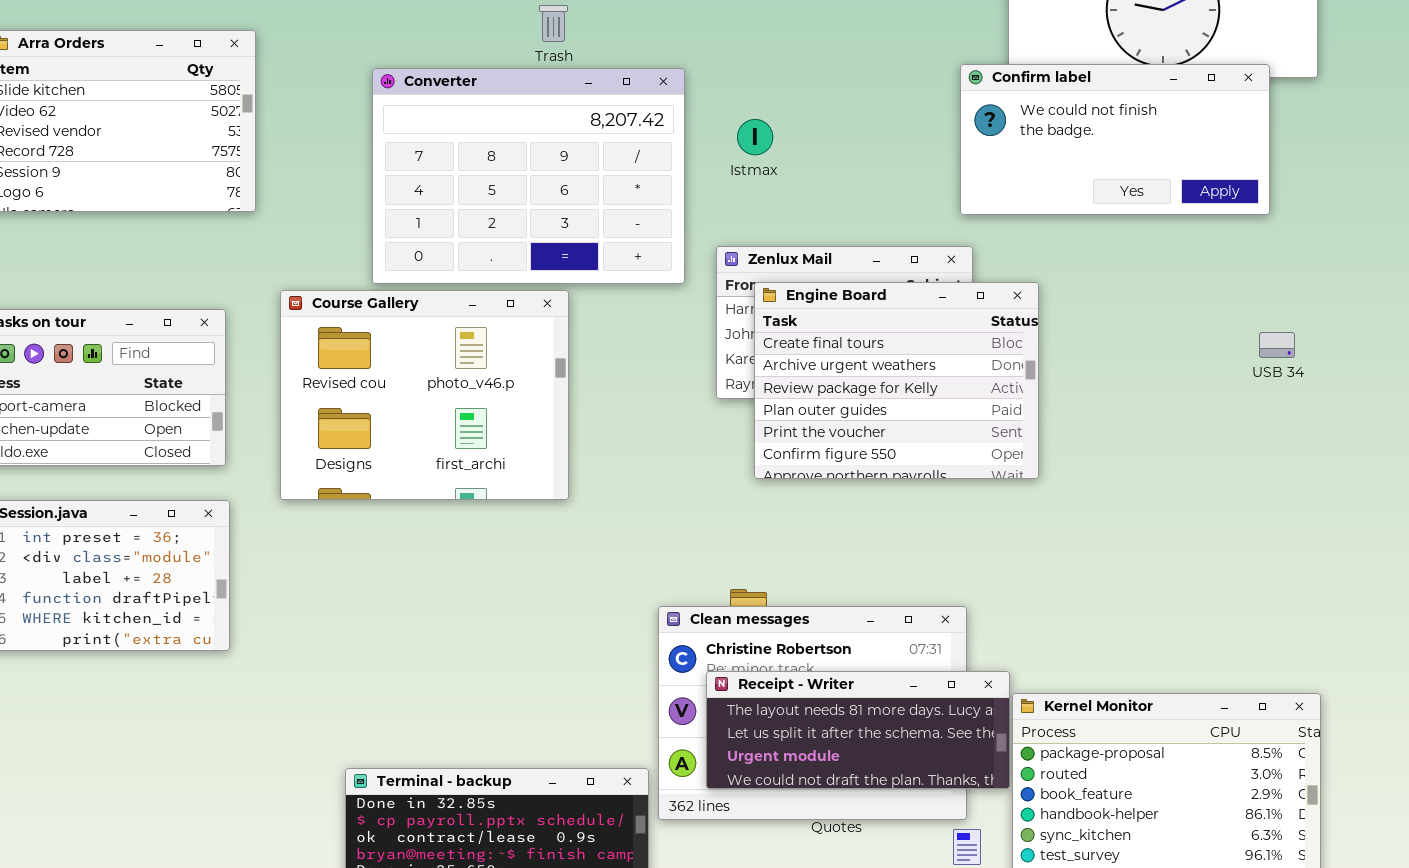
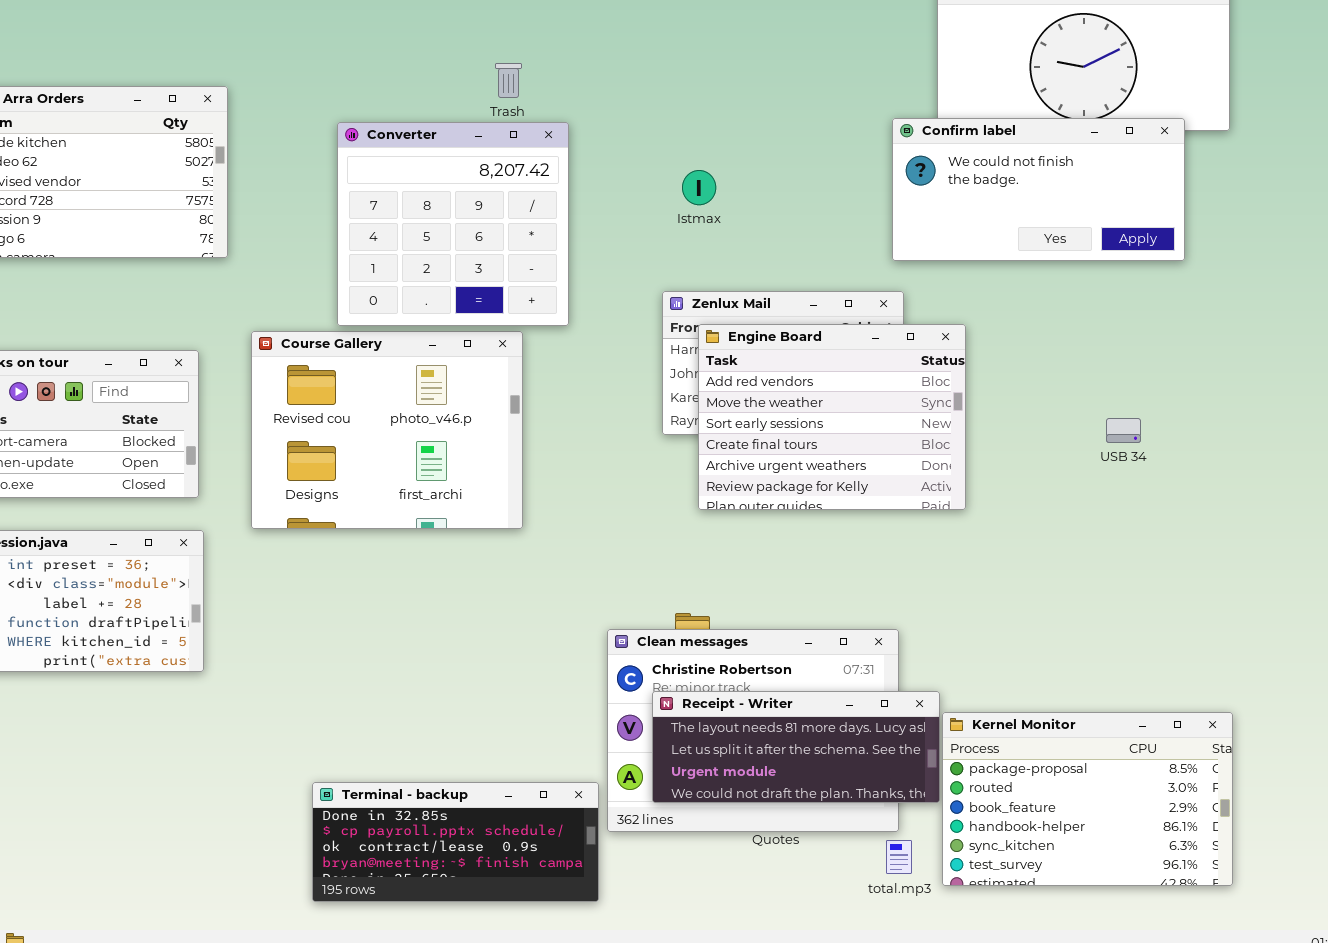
Converter: [372,68,685,284] -> [337,122,569,326], resized
Engine Board: [754,282,1039,479] -> [698,324,966,510], scrolled up 3 rows
USB 34: [1259,332,1295,358] -> [1106,418,1141,443], moved

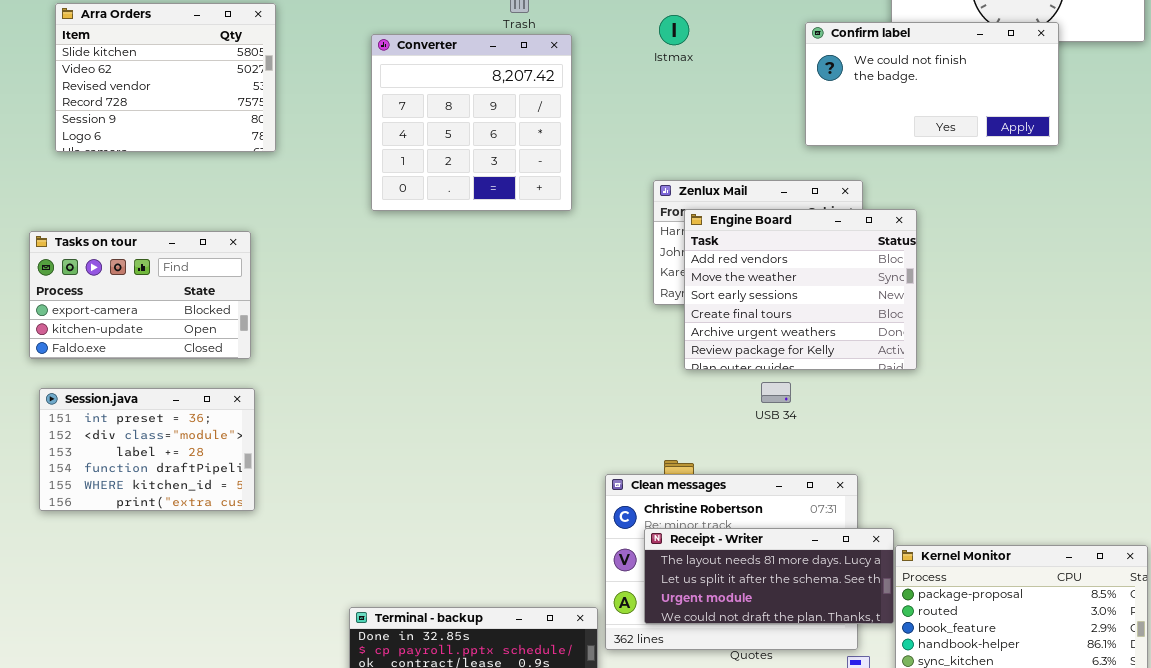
Confirm label: [892,118,1185,261] -> [805,22,1059,146], moved
Istmax: [682,170,716,205] -> [659,15,689,45], moved
Course Gallery: [251,331,523,529] -> none, closed
USB 34: [1106,418,1141,443] -> [761,382,791,403], moved

